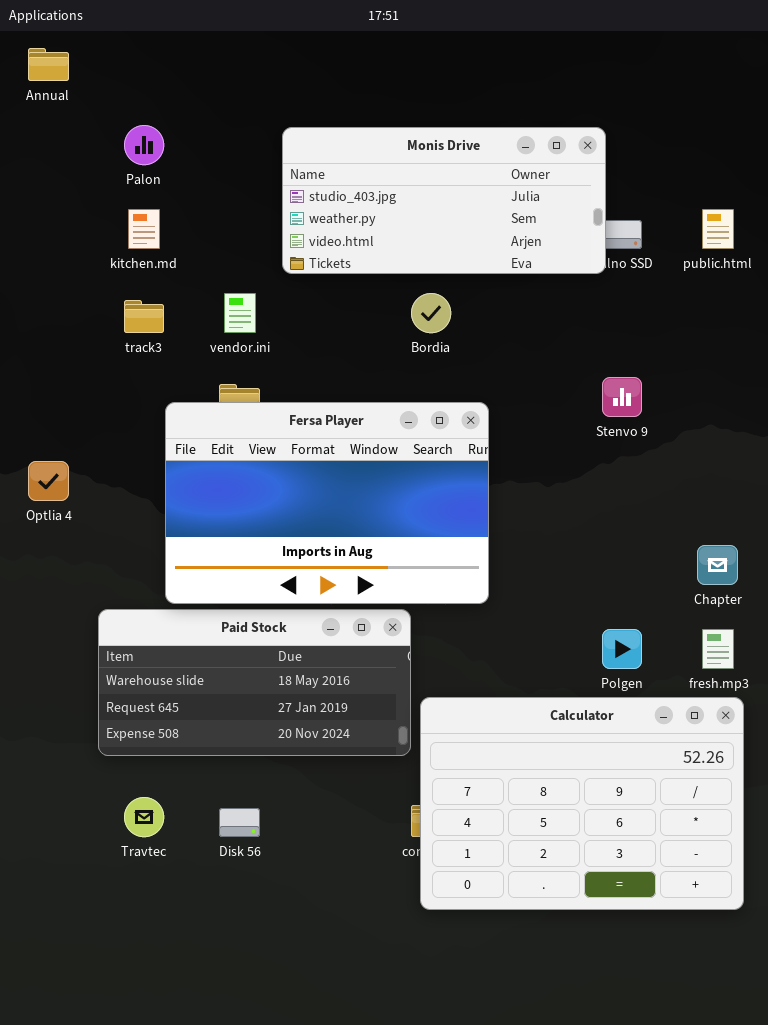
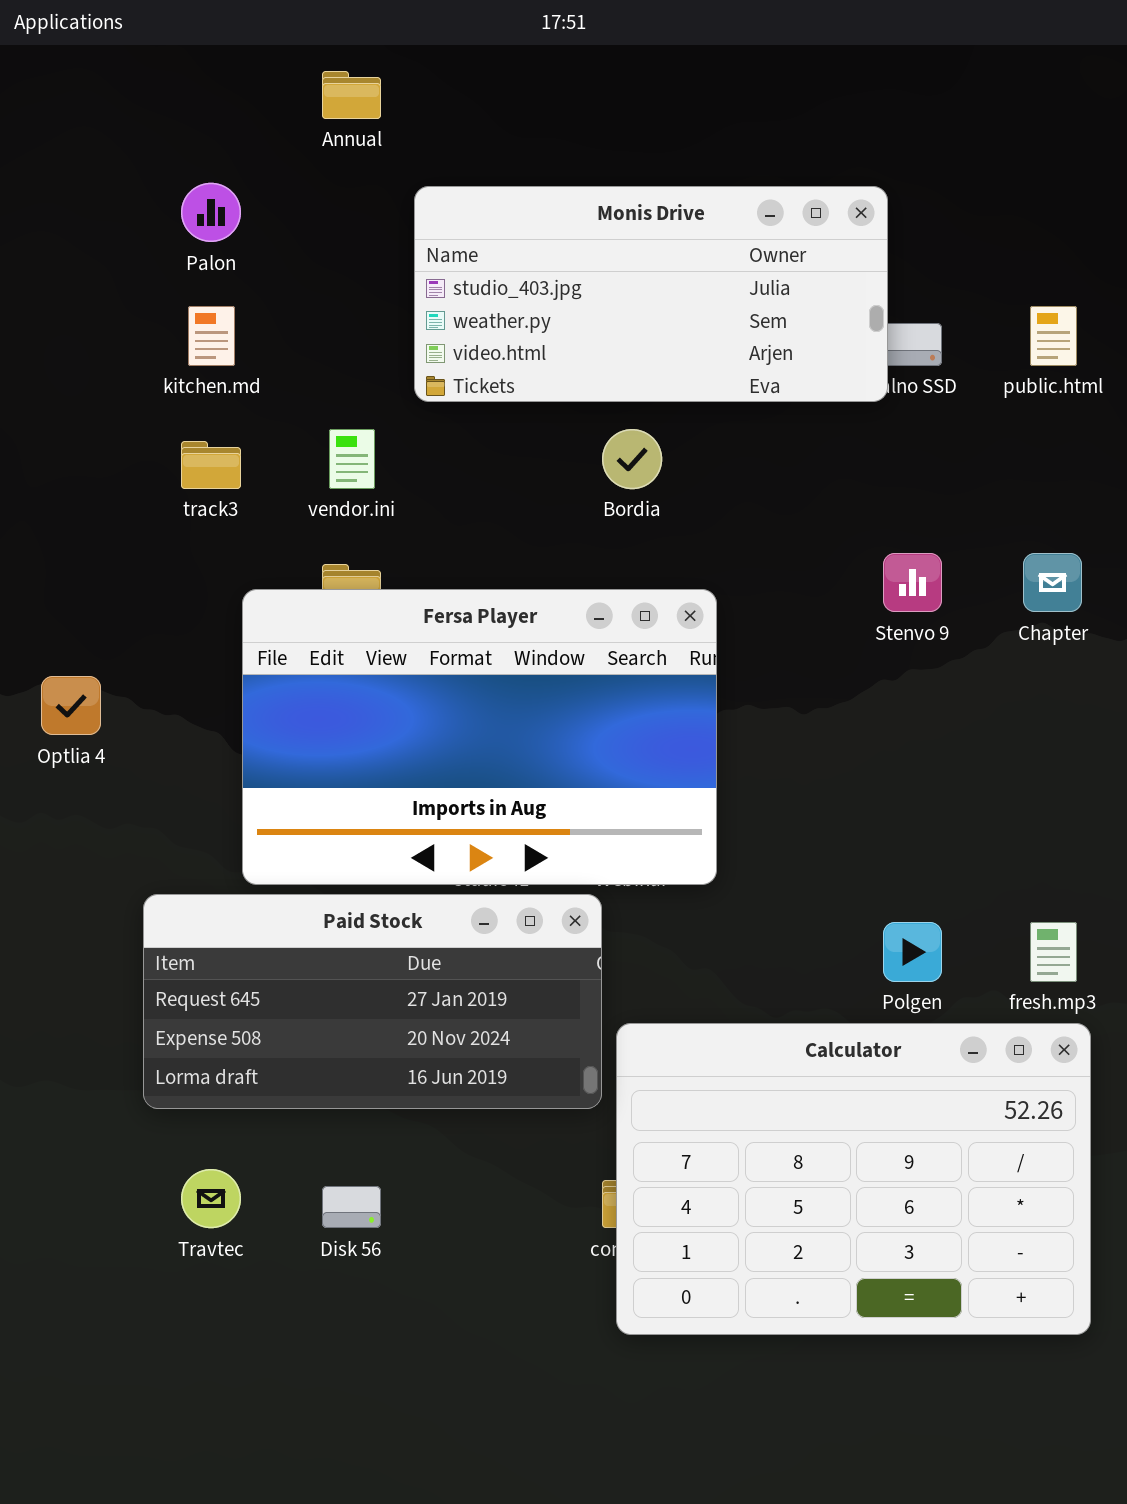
Annual: [28,48,69,81] -> [322,71,381,119], moved
Chapter: [697,545,738,585] -> [1023,553,1082,612], moved
Paid Stock: [98,609,411,756] -> [143,894,602,1109], scrolled down 1 row

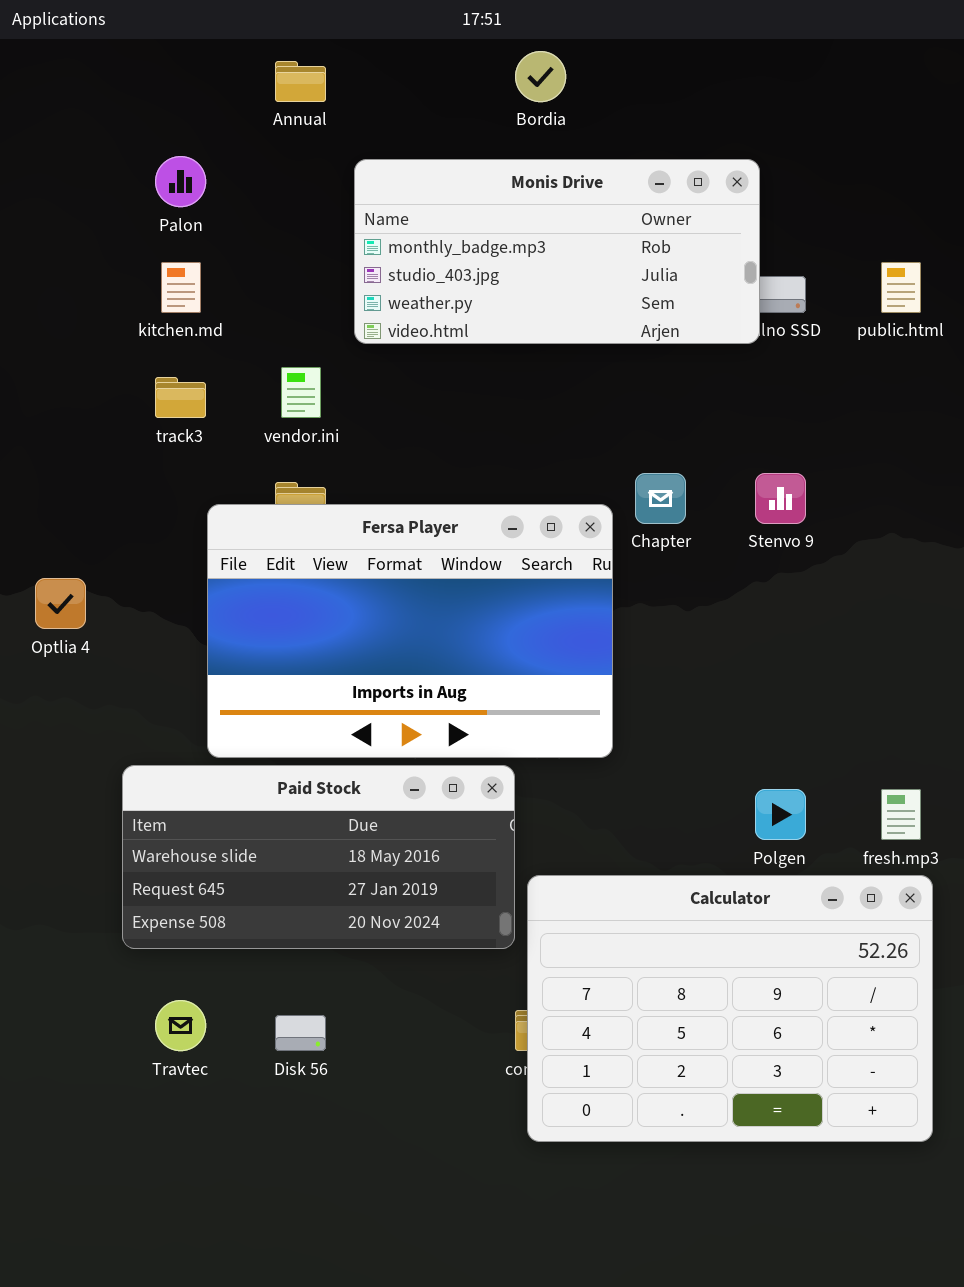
Monis Drive: [414,186,888,402] -> [354,159,760,344], scrolled up 1 row
Bordia: [602,429,662,489] -> [515,51,566,102], moved
Chapter: [1023,553,1082,612] -> [635,473,686,524], moved
Paid Stock: [143,894,602,1109] -> [122,765,515,949], scrolled up 1 row

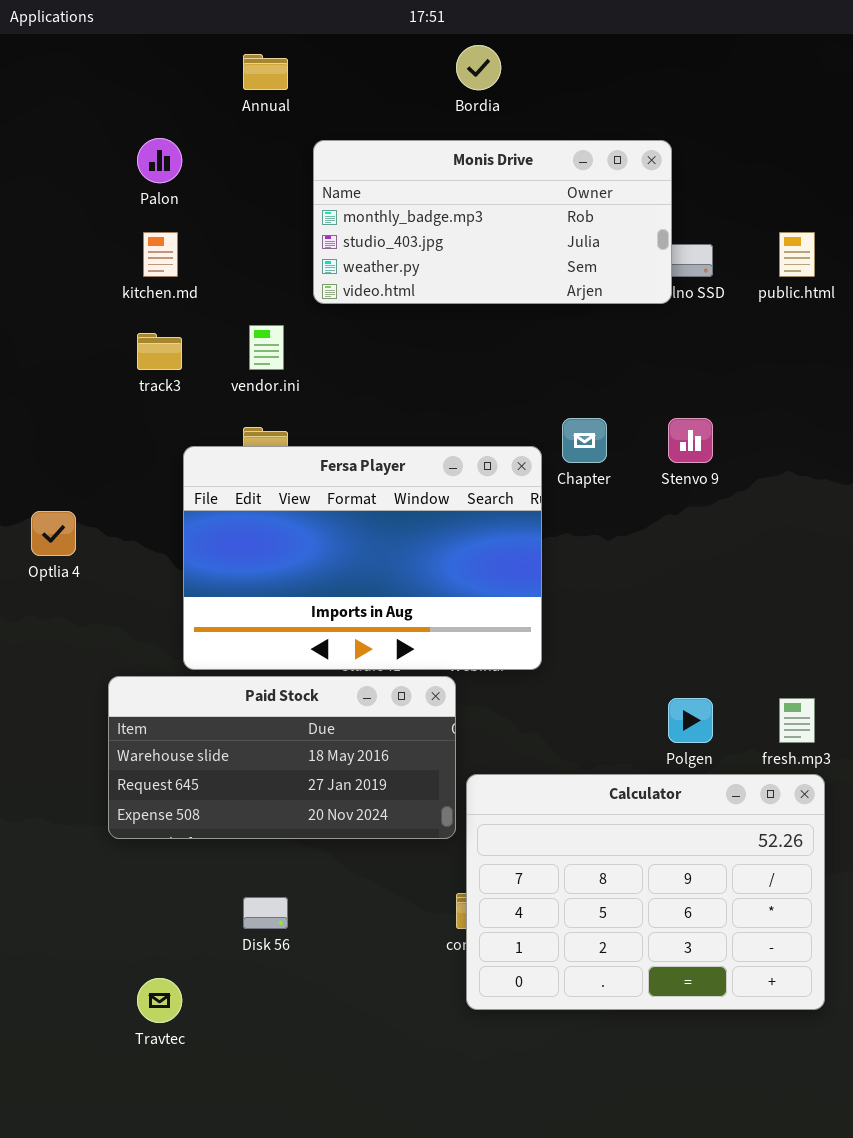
Travtec: [155,1000,206,1051] -> [137,978,182,1023], moved

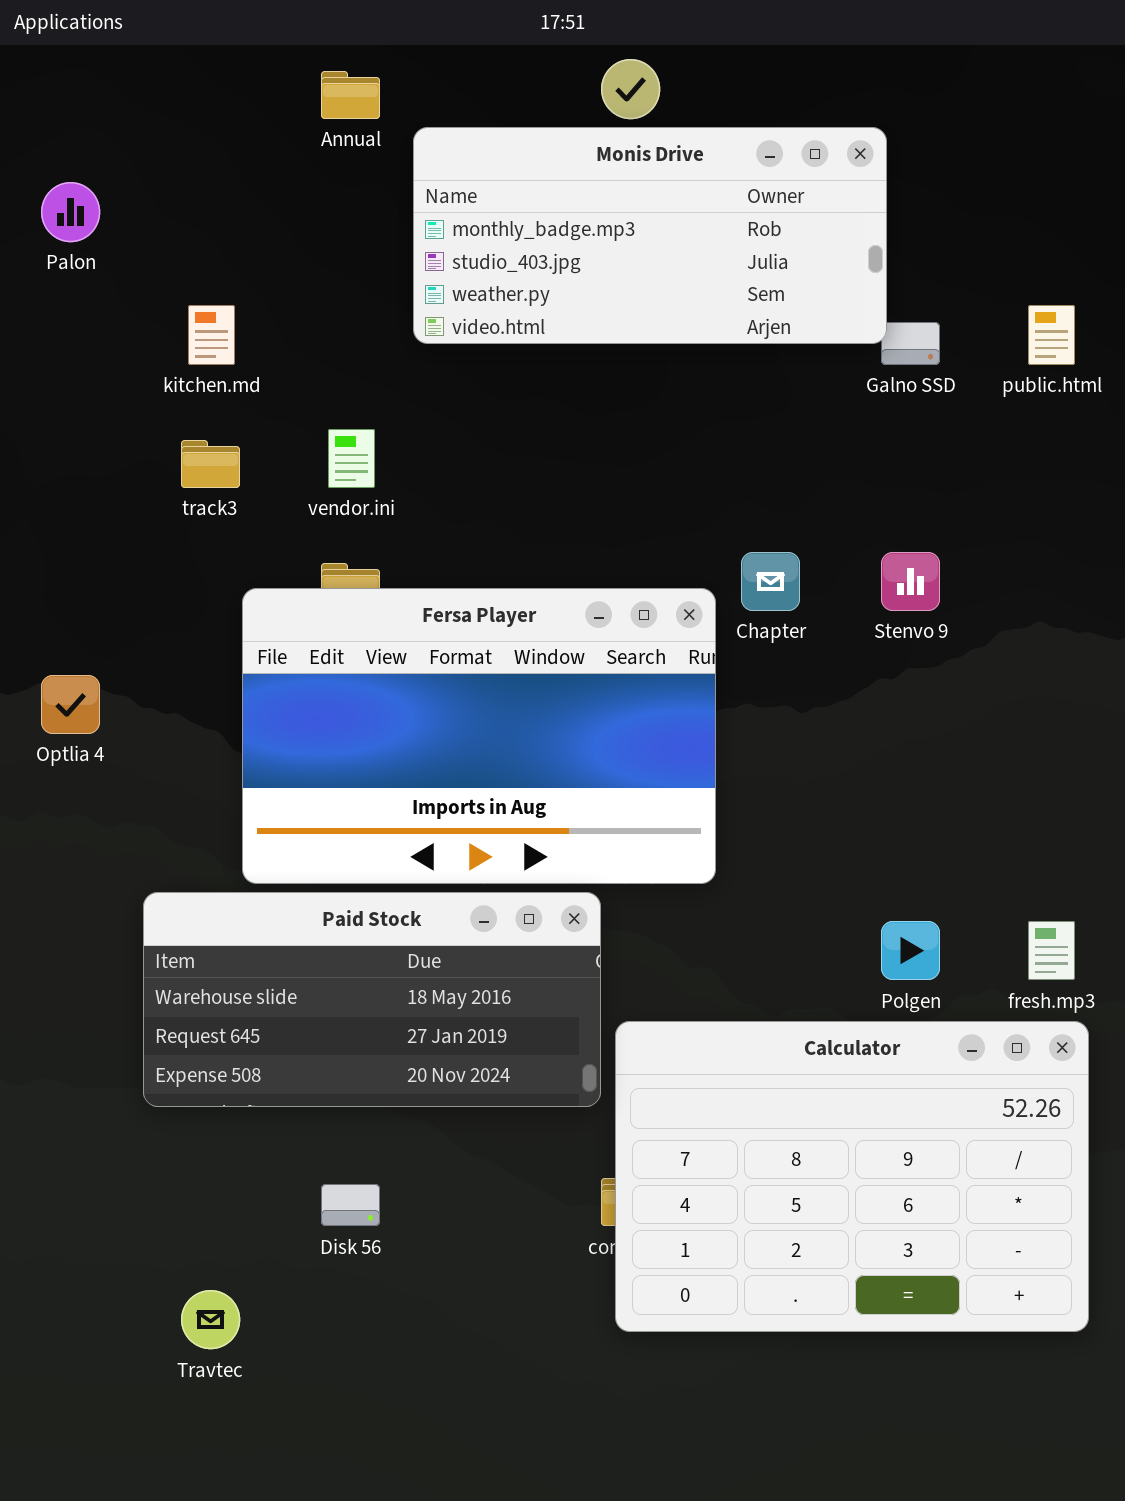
Palon: [137,138,182,183] -> [41,182,100,242], moved
Monis Drive: [313,140,672,304] -> [413,127,887,344], moved

